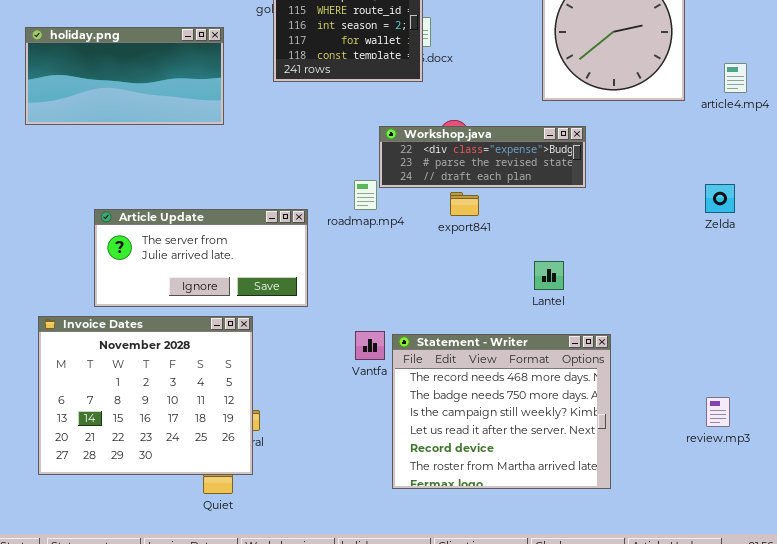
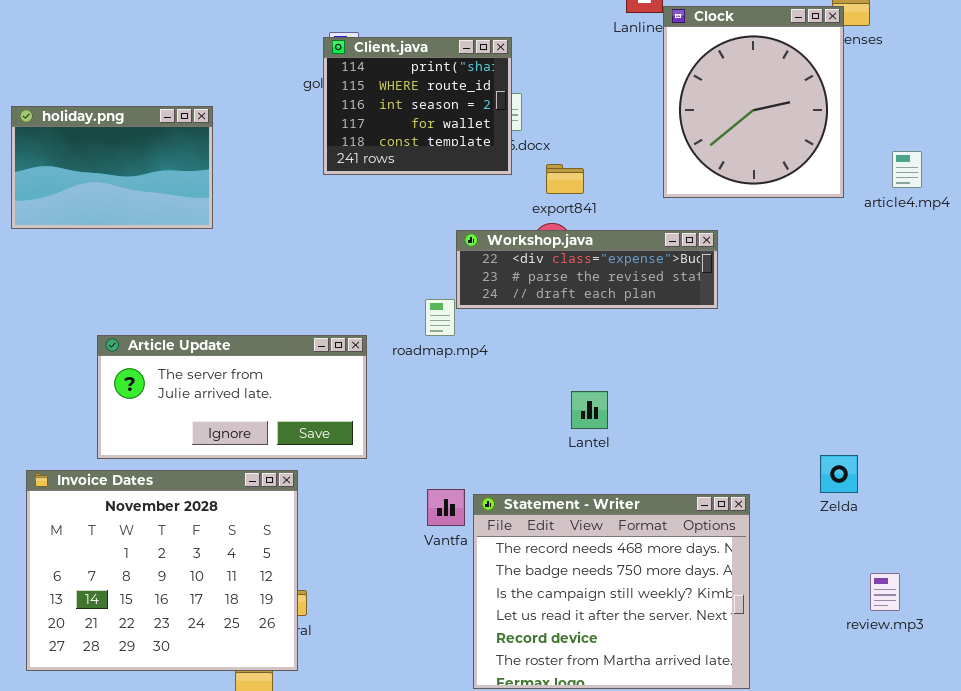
holiday.png: [25,27,224,125] -> [11,106,213,229], resized
Zelda: [705,184,735,213] -> [820,455,858,493], moved
export841: [450,192,479,216] -> [546,164,584,194], moved
Lantel: [534,261,564,290] -> [571,391,608,429], moved

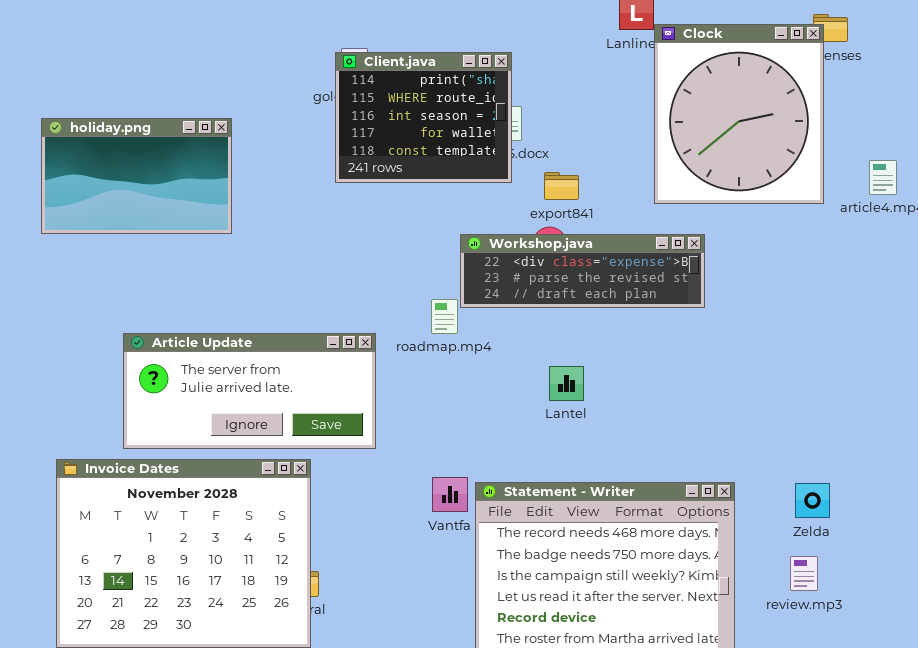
Lantel: [571,391,608,429] -> [549,366,584,401], moved
Zelda: [820,455,858,493] -> [795,483,830,518], moved
review.mp3: [870,573,900,611] -> [790,556,818,591], moved

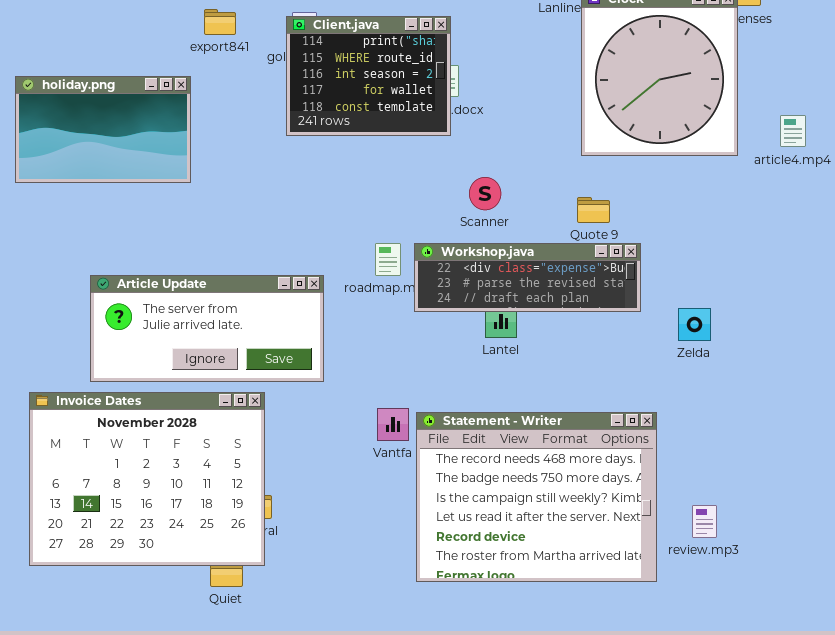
export841: [544,172,579,200] -> [204,9,236,35], moved
Workshop.java: [460,234,705,308] -> [414,243,641,312], moved
Zelda: [795,483,830,518] -> [678,308,711,341], moved
review.mp3: [790,556,818,591] -> [692,505,717,538], moved

